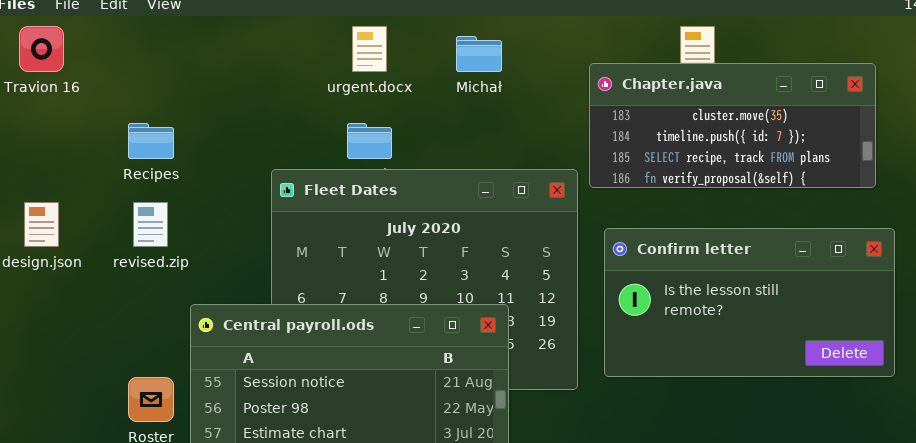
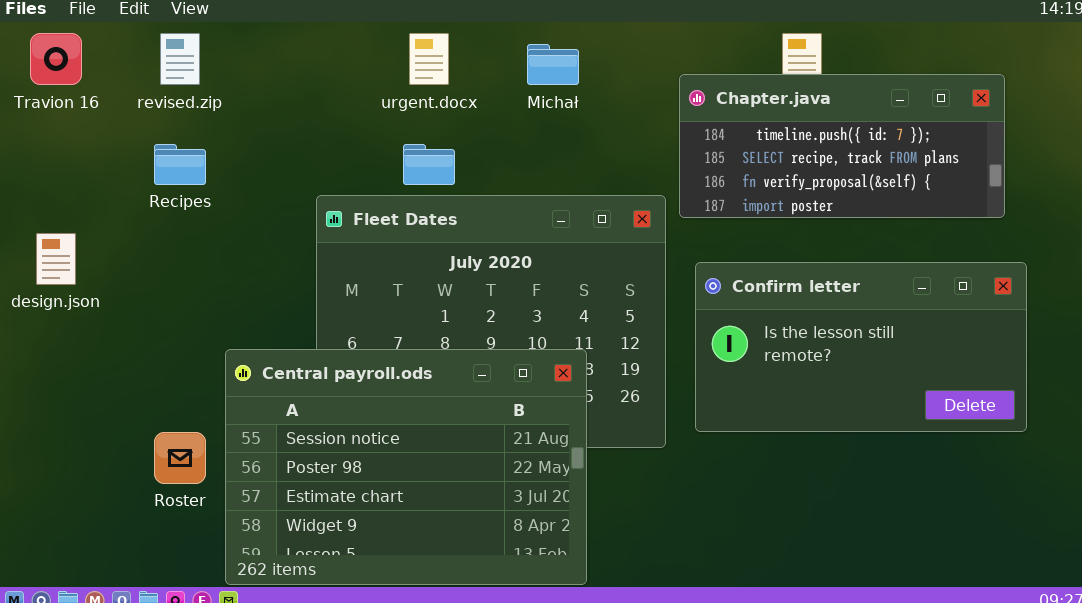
Chapter.java: [589,63,876,188] -> [679,74,1005,218], scrolled down 1 row
revised.zip: [133,202,168,247] -> [160,33,200,85], moved

